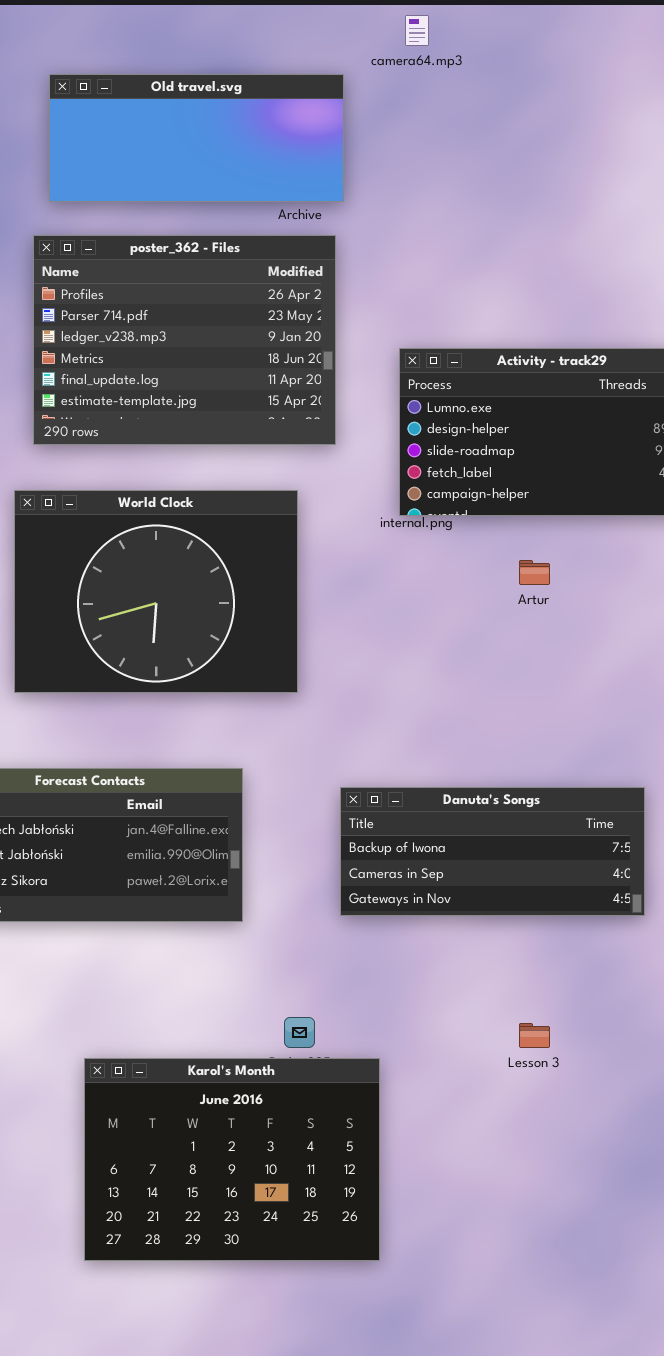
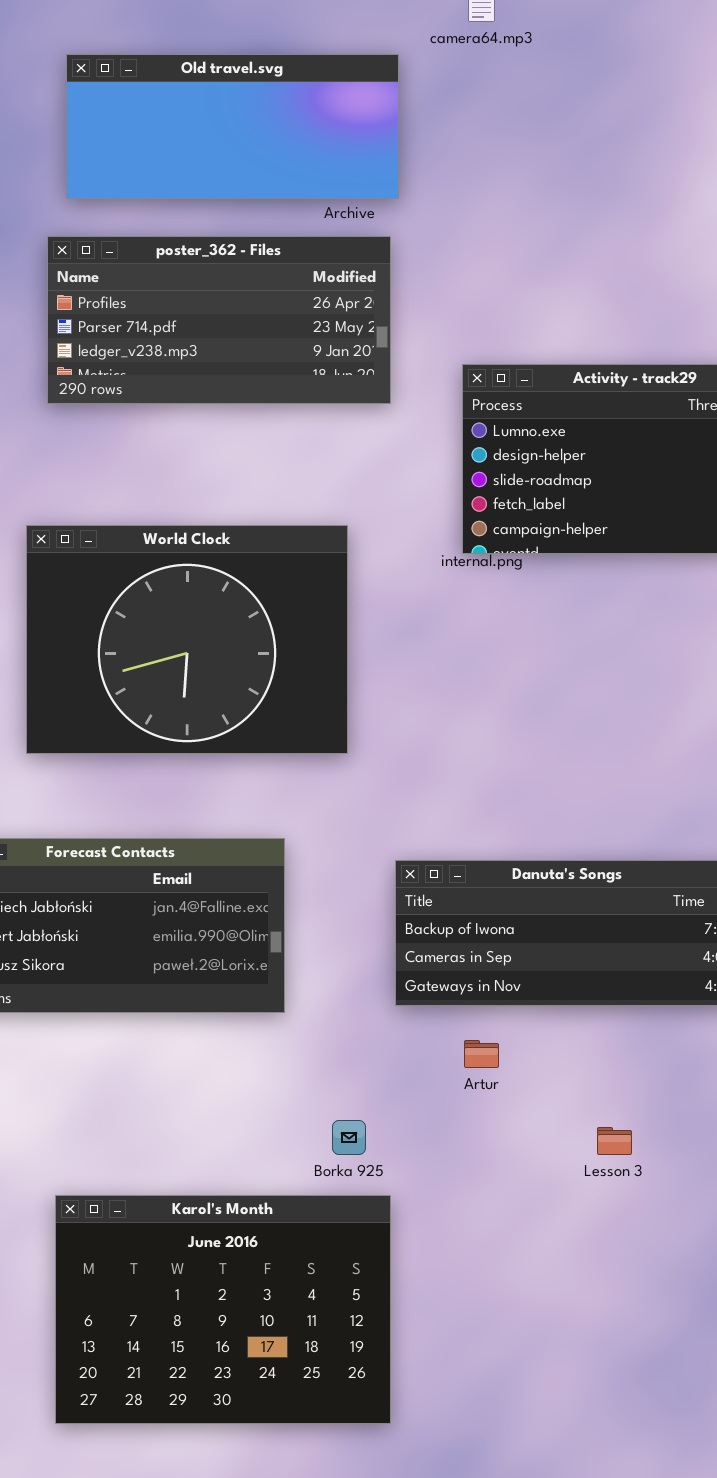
poster_362 - Files: [33,235,336,445] -> [47,236,391,404], resized
Artur: [519,560,550,585] -> [464,1040,499,1068], moved
Karol's Month: [84,1058,380,1261] -> [55,1195,391,1424], moved

